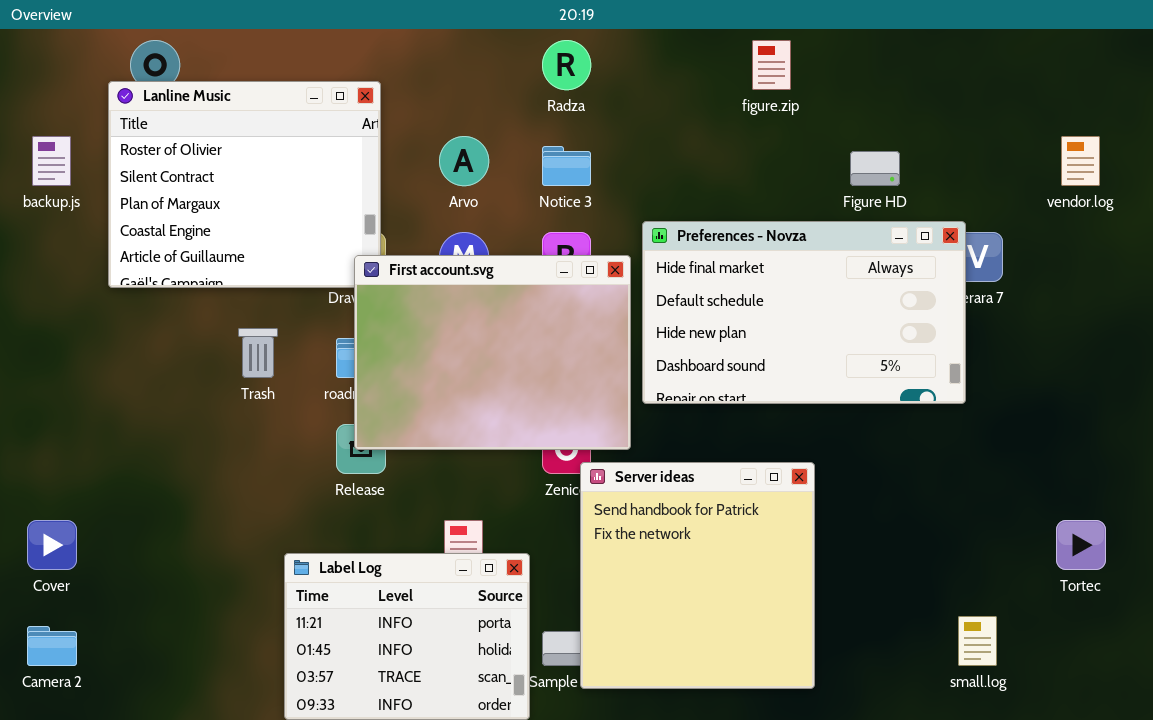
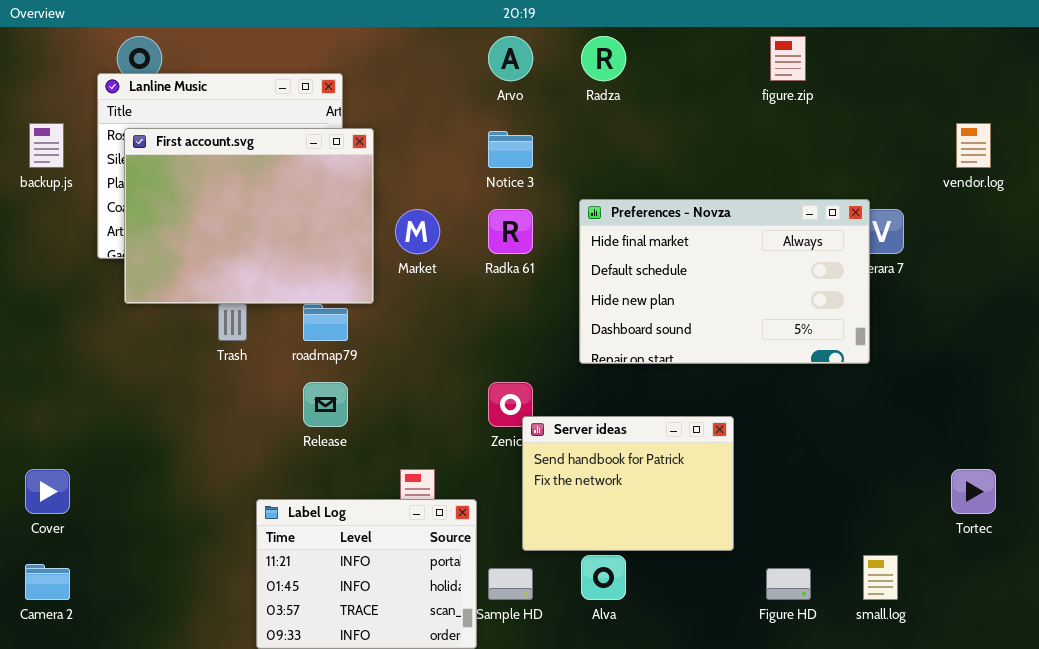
Radza: [542,40,591,90] -> [581,36,626,81], moved
figure.zip: [752,40,791,90] -> [770,36,806,81], moved
Arvo: [439,136,489,186] -> [488,36,533,81], moved
Figure HD: [850,151,900,186] -> [766,568,811,600], moved
First account.svg: [354,255,631,450] -> [124,128,374,304], moved
Server ideas: [580,462,815,689] -> [522,416,734,551], resized

